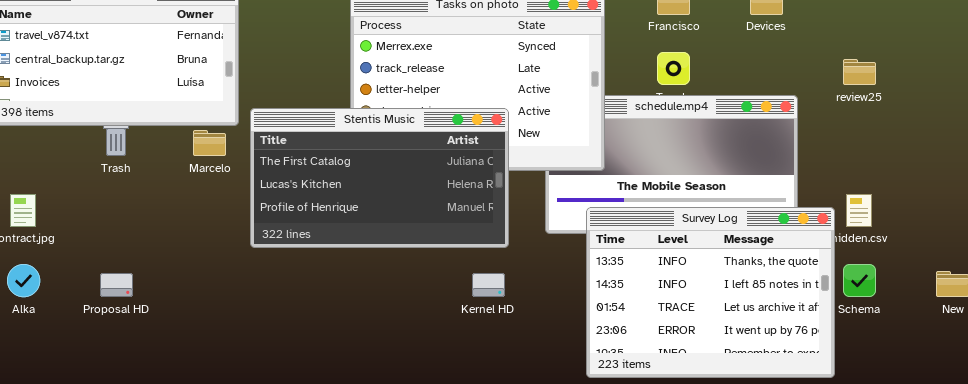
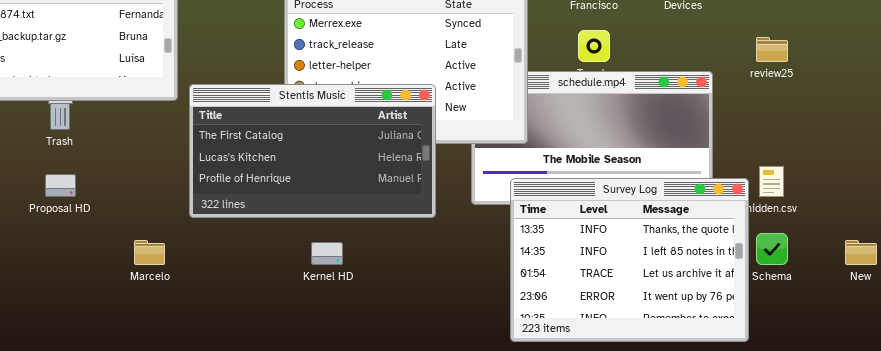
Marcelo: [193,130,226,156] -> [134,240,165,265], moved
Proposal HD: [100,273,133,297] -> [45,174,76,197], moved
Kernel HD: [472,273,505,297] -> [311,242,343,265], moved

